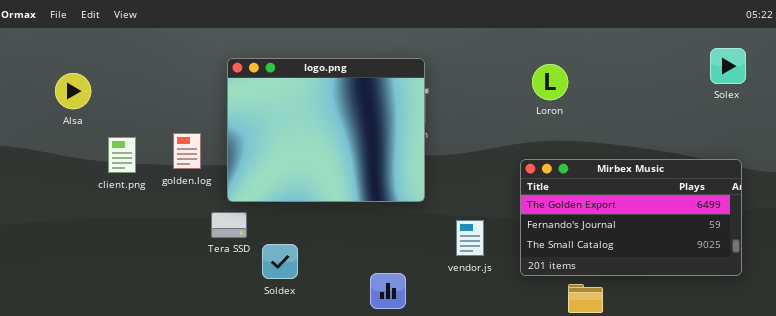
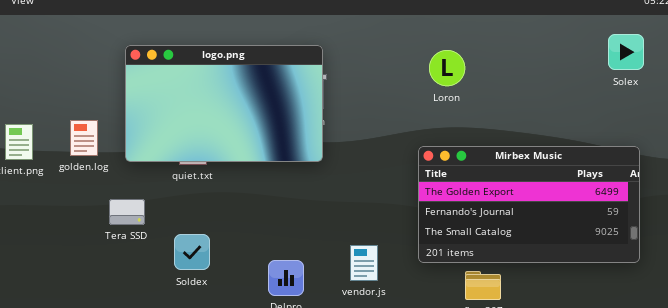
logo.png: [227,58,425,202] -> [125,45,323,162], resized
vendor.js: [456,220,484,256] -> [350,245,378,281], moved
Soldex: [262,244,298,279] -> [174,234,210,270], moved

